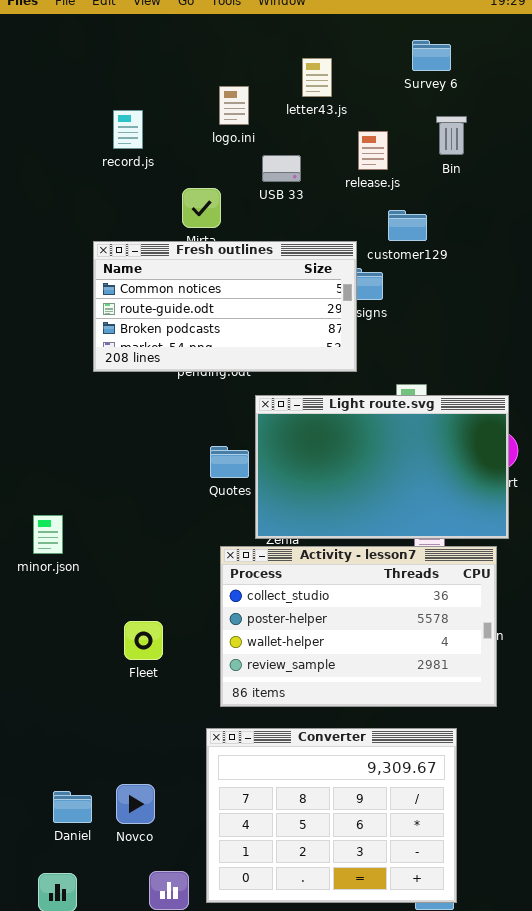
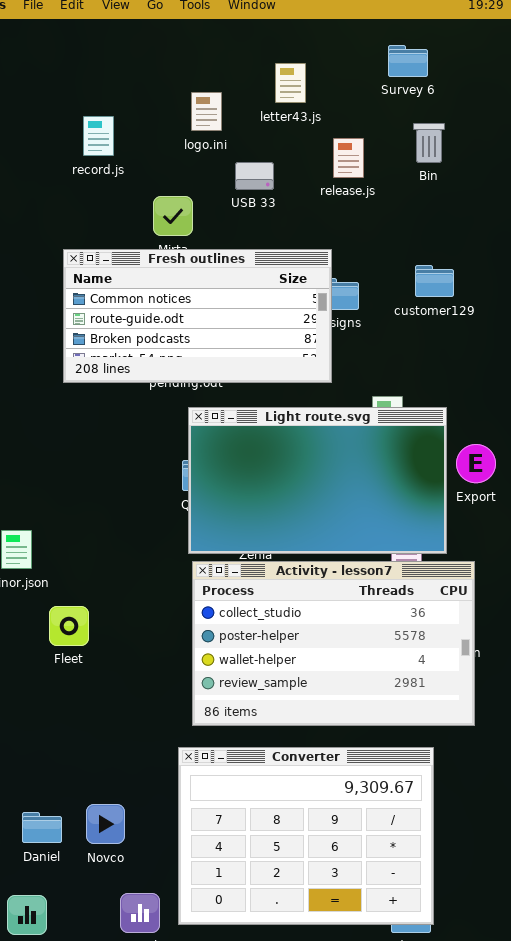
customer129: [388,210,427,241] -> [415,265,454,297], moved
Light route.svg: [255,395,509,539] -> [188,407,447,554], moved
Fleet: [124,621,163,660] -> [49,606,89,646], moved

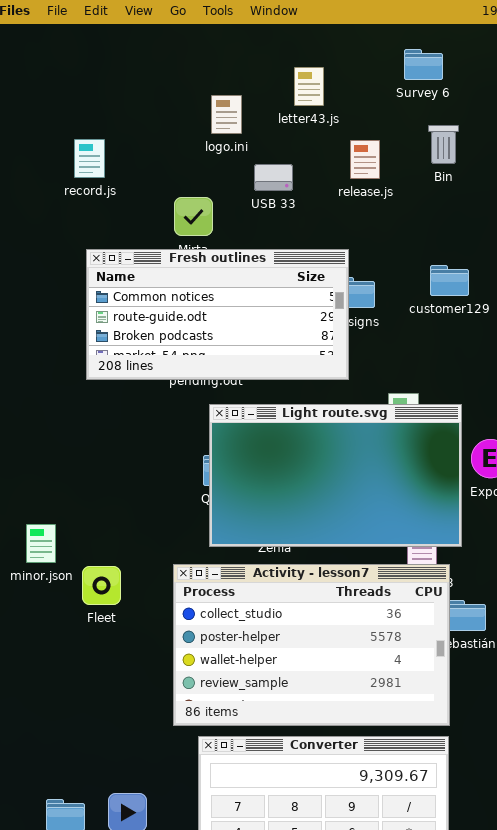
record.js: [83,116,114,156] -> [74,139,105,178], moved
Activity - lesson7: [192,561,475,726] -> [173,564,450,726], moved
Fleet: [49,606,89,646] -> [82,566,121,605], moved

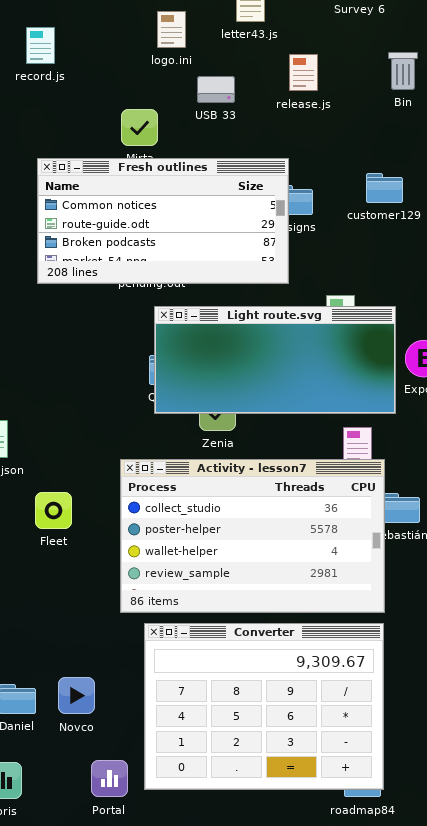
Bin: [428,125,459,164] -> [388,52,418,90], moved
record.js: [74,139,105,178] -> [26,27,55,64], moved
Light route.svg: [209,404,462,547] -> [154,306,396,414], resized
Fleet: [82,566,121,605] -> [35,492,72,529], moved

